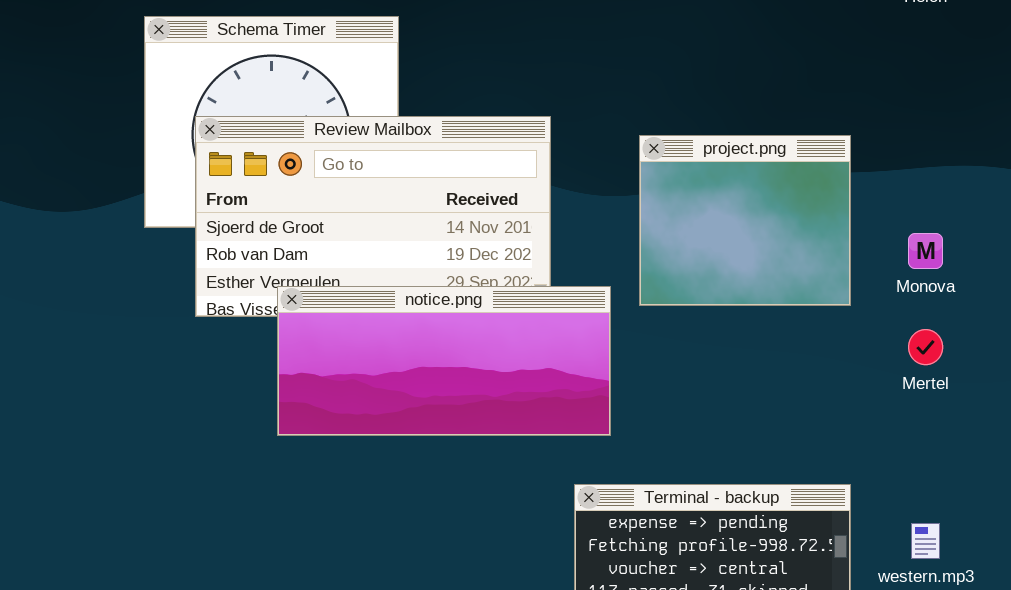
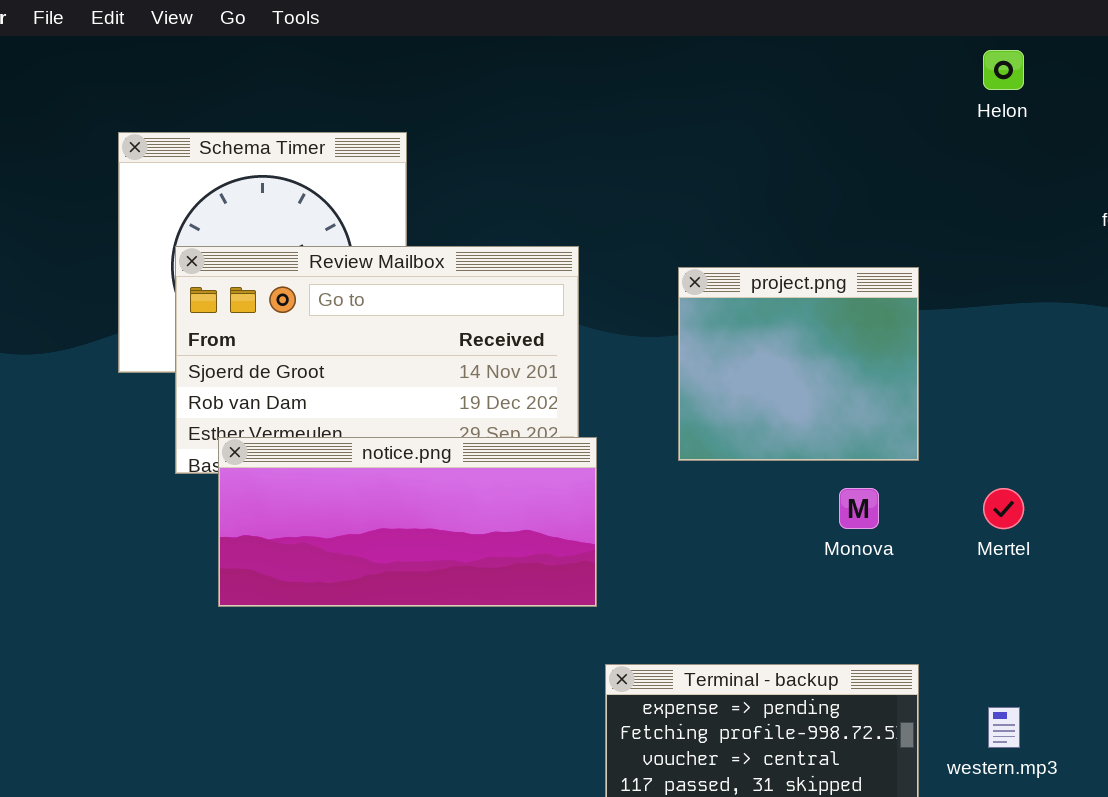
Monova: [908,233,943,269] -> [839,488,879,529], moved
notice.png: [277,286,611,436] -> [218,437,597,607], moved

